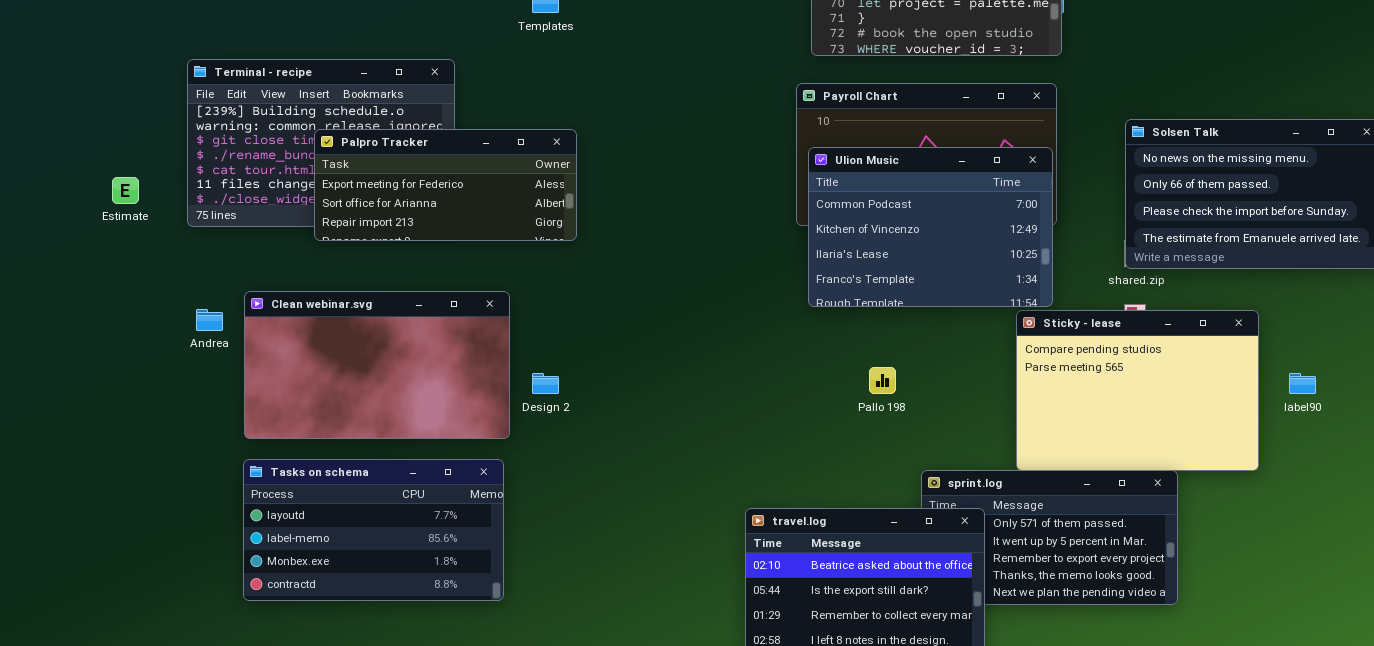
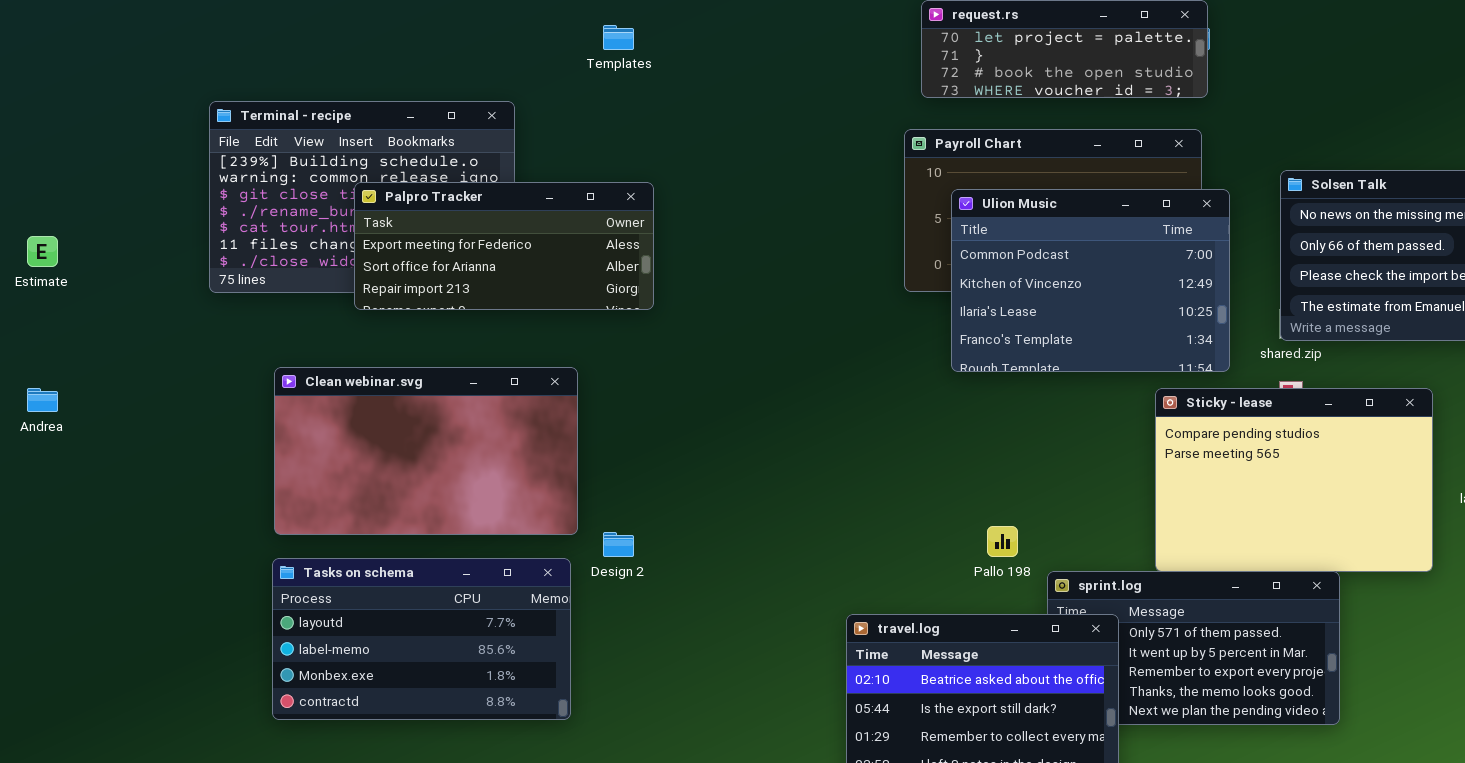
Ulion Music: [808,147,1053,307] -> [951,189,1230,372], moved
Estimate: [112,177,139,204] -> [27,236,58,267], moved
Andrea: [196,309,223,331] -> [27,388,58,412], moved
Pallo 198: [869,367,896,394] -> [987,526,1018,557], moved
Design 2: [532,373,559,394] -> [603,532,634,557], moved

